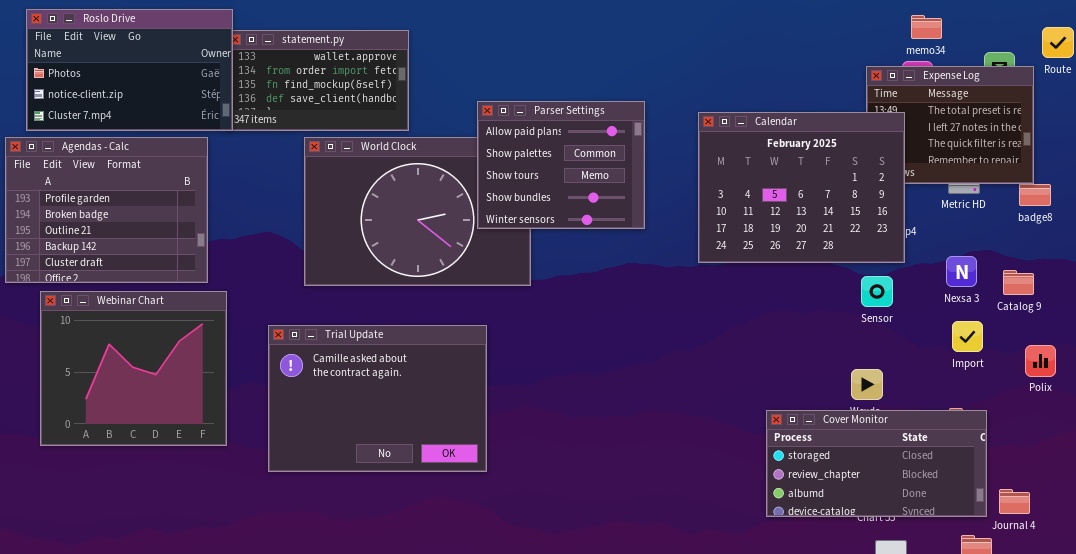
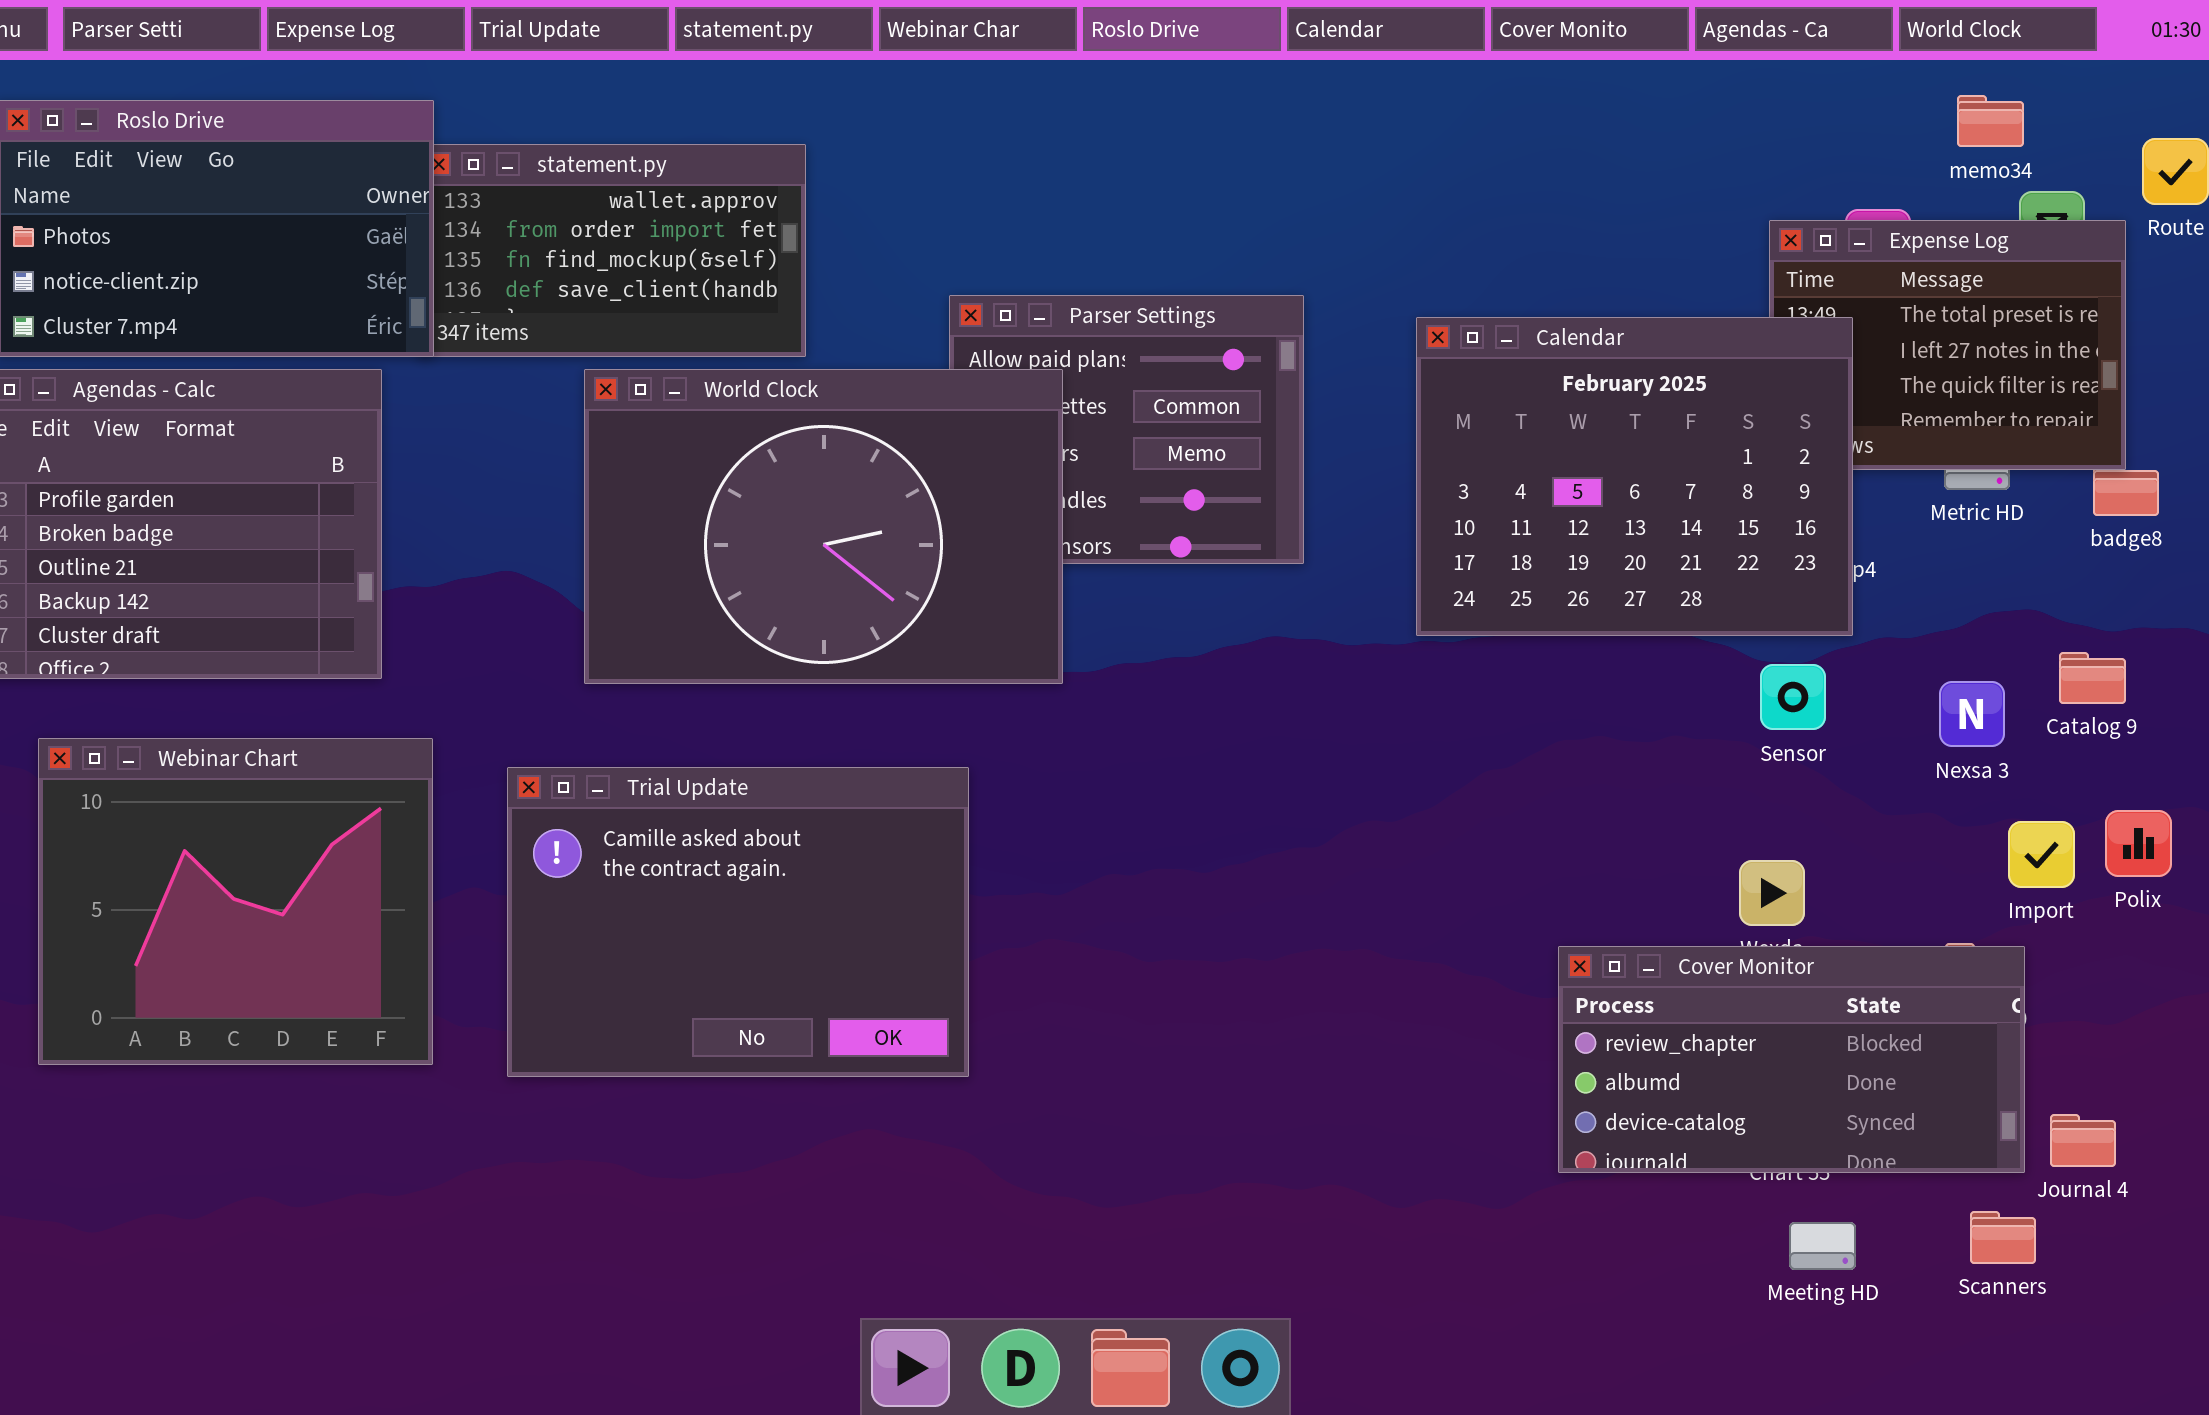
memo34: [911,15,942,39] -> [1957,95,2024,147], moved
World Clock: [304,137,531,286] -> [584,369,1063,684], raised
Nexsa 3: [946,256,977,287] -> [1939,681,2005,747], moved
Webinar Chart: [40,291,227,446] -> [38,738,433,1065], moved
Import: [952,321,983,352] -> [2008,821,2075,888], moved
Cover Monitor: [766,410,987,517] -> [1558,946,2025,1173], scrolled down 1 row

